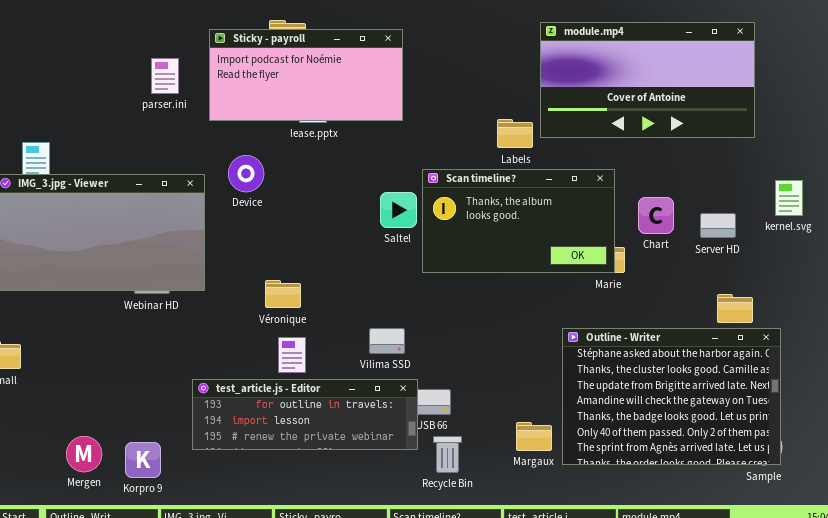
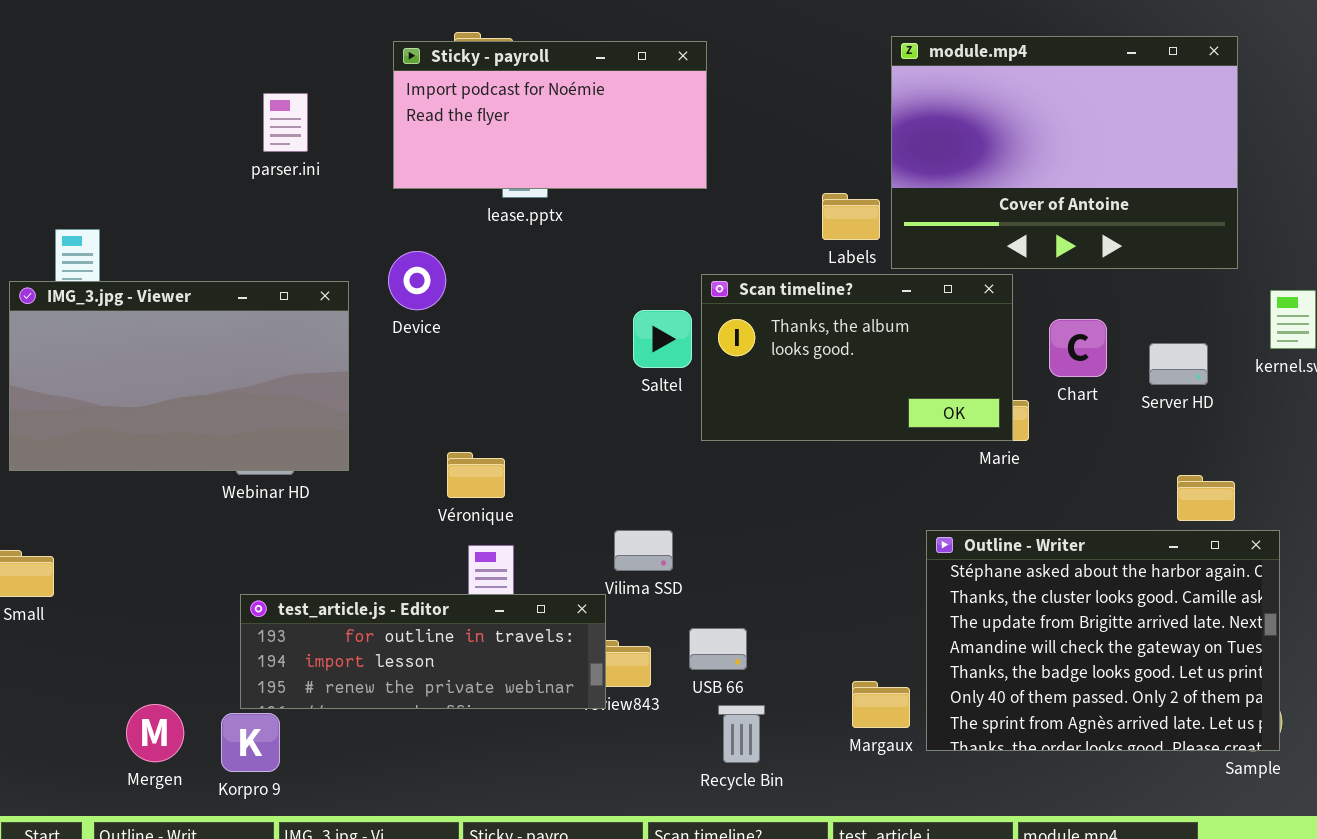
module.mp4: [540,22,755,138] -> [891,36,1238,269], resized
Sticky - payroll: [209,29,403,121] -> [393,41,707,189], moved
test_article.js - Editor: [192,379,418,450] -> [240,594,606,709], moved

